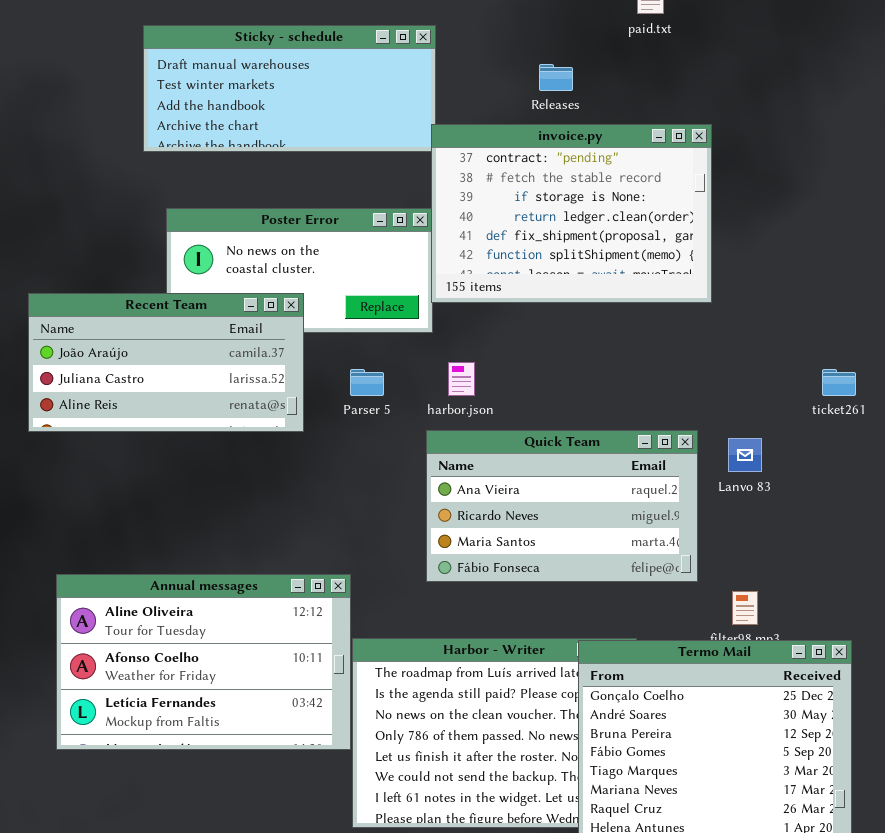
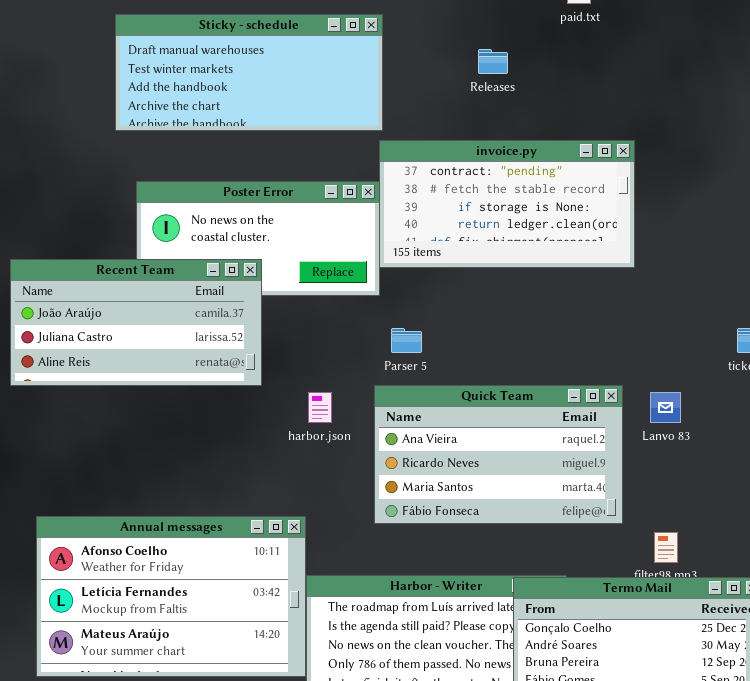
invoice.py: [431,124,712,303] -> [379,140,635,268], resized
harbor.json: [448,362,475,396] -> [308,392,332,423], moved
Parser 5: [350,369,384,396] -> [391,328,422,353], moved
Annual messages: [56,574,351,750] -> [36,516,306,677], scrolled down 1 row

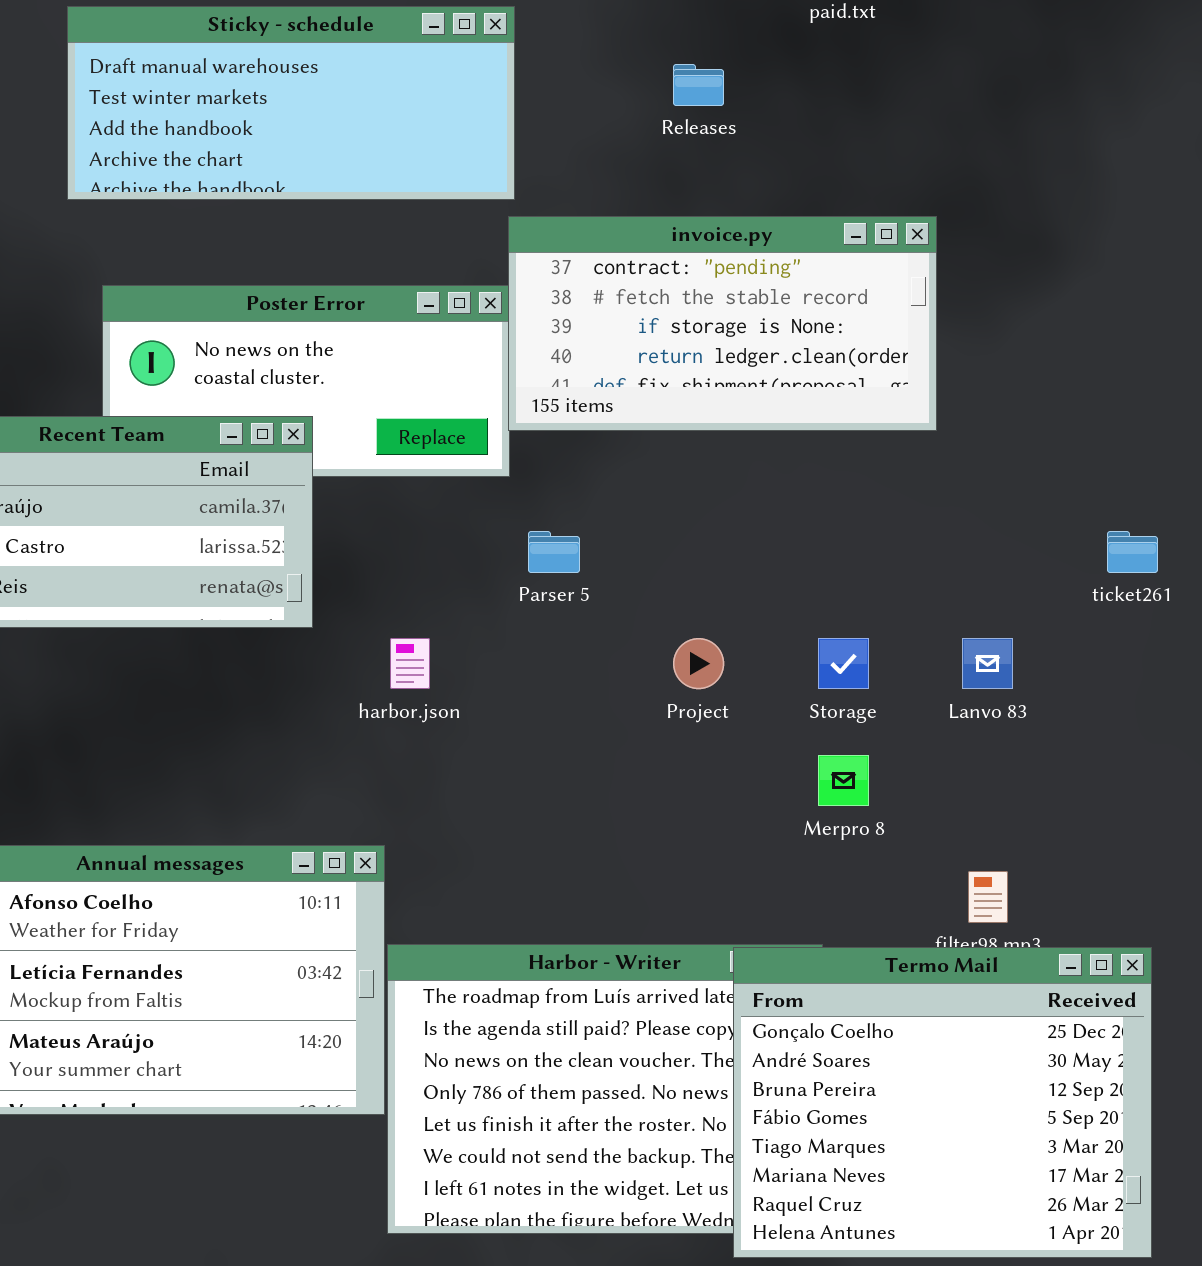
Quick Team: [374,385,623,524] -> none, closed

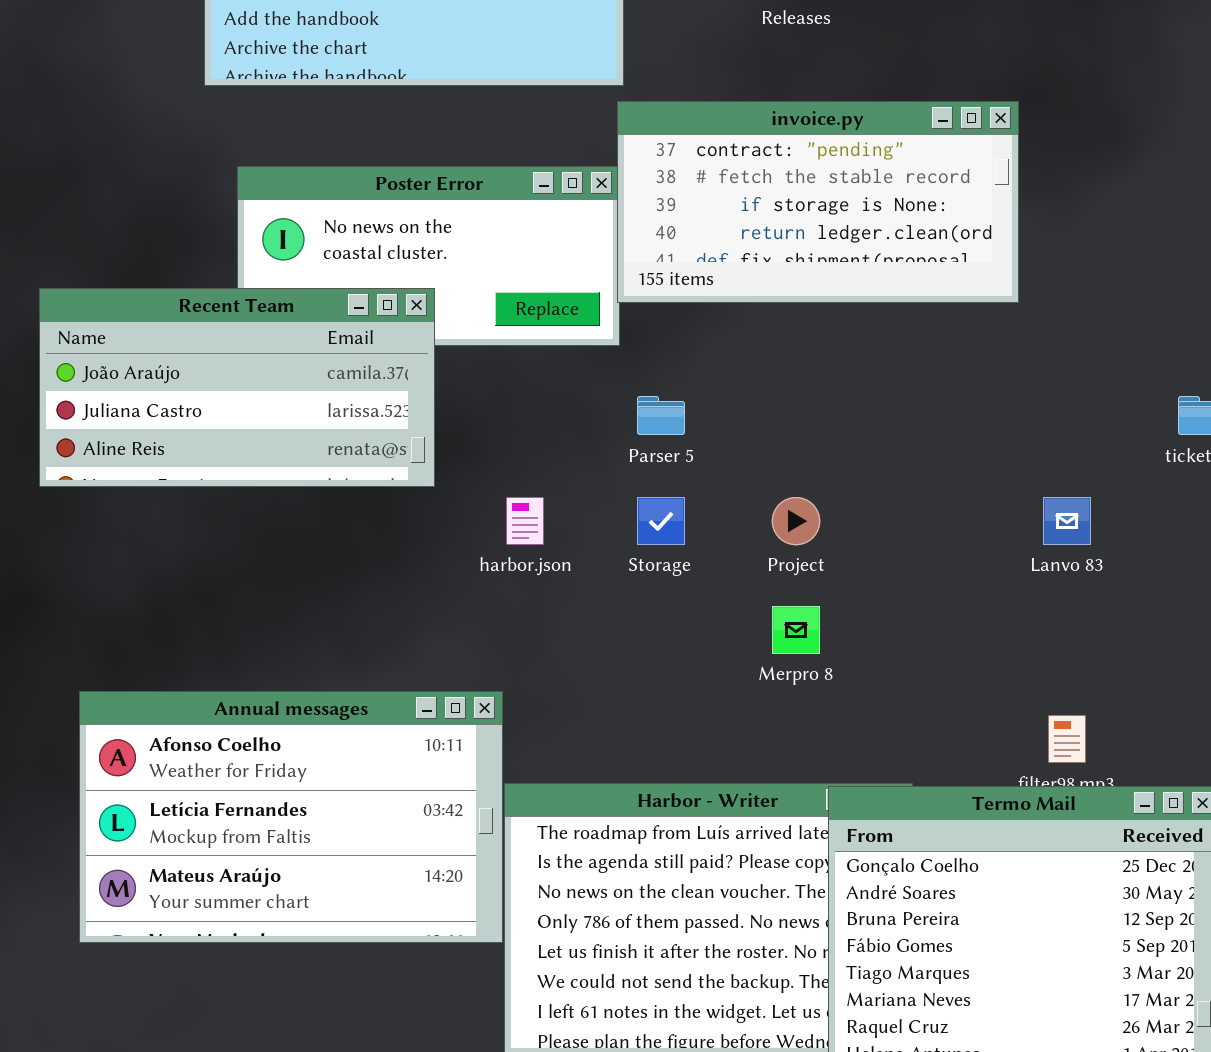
Storage: [818,638,869,689] -> [637,497,685,545], moved
Merpro 8: [818,755,869,806] -> [772,606,820,654], moved

